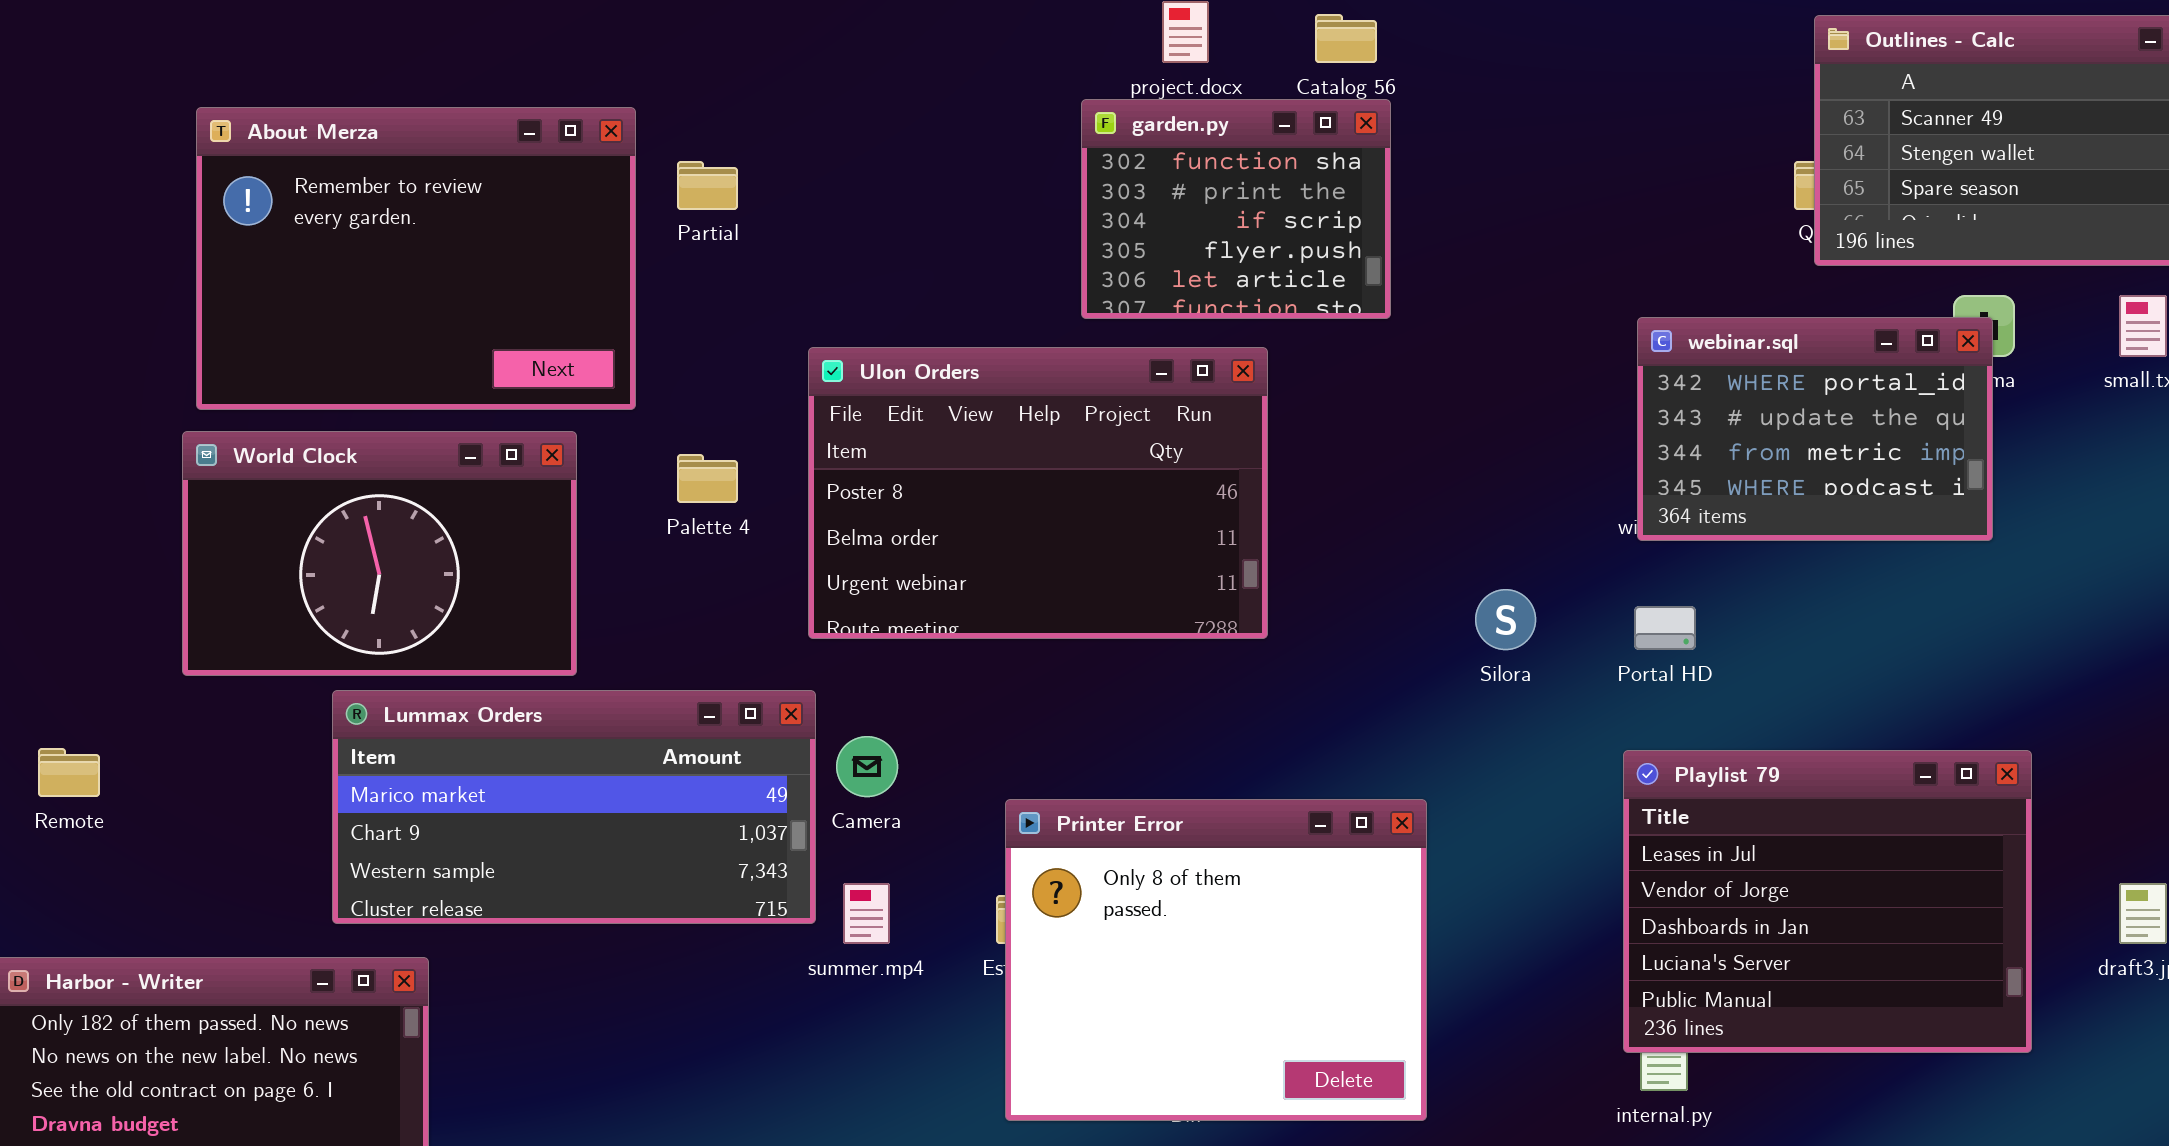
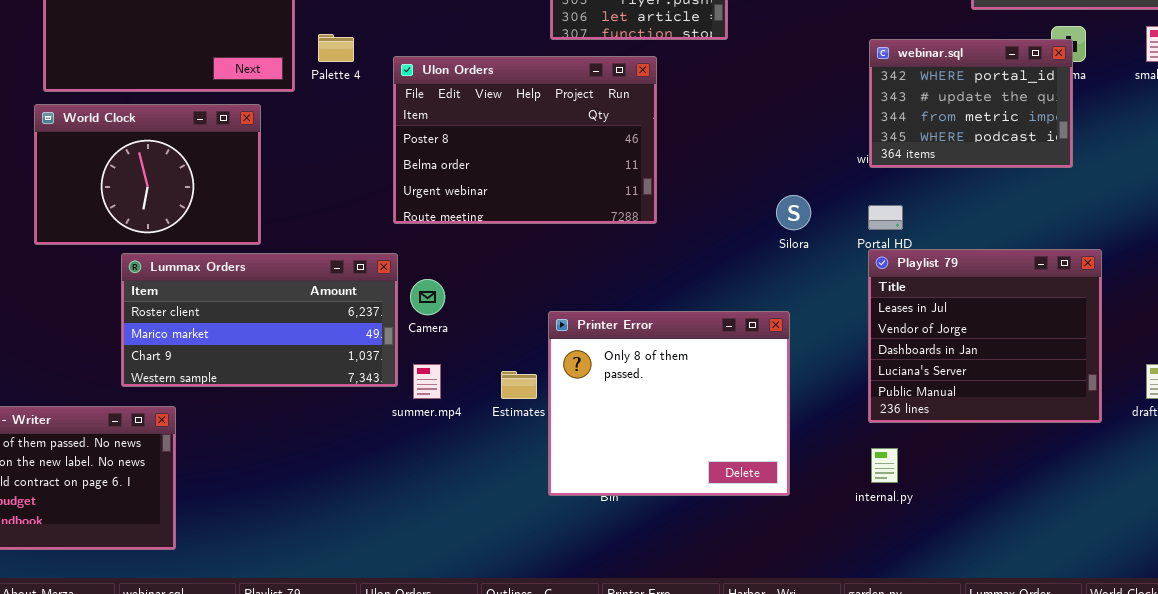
Palette 4: [677,454,738,503] -> [318,34,354,62], moved
Lummax Orders: [332,690,816,924] -> [121,253,398,387], scrolled up 1 row
Playlist 79: [1623,750,2032,1053] -> [868,249,1102,423], moved
Printer Error: [1005,799,1427,1121] -> [548,311,790,496], moved

